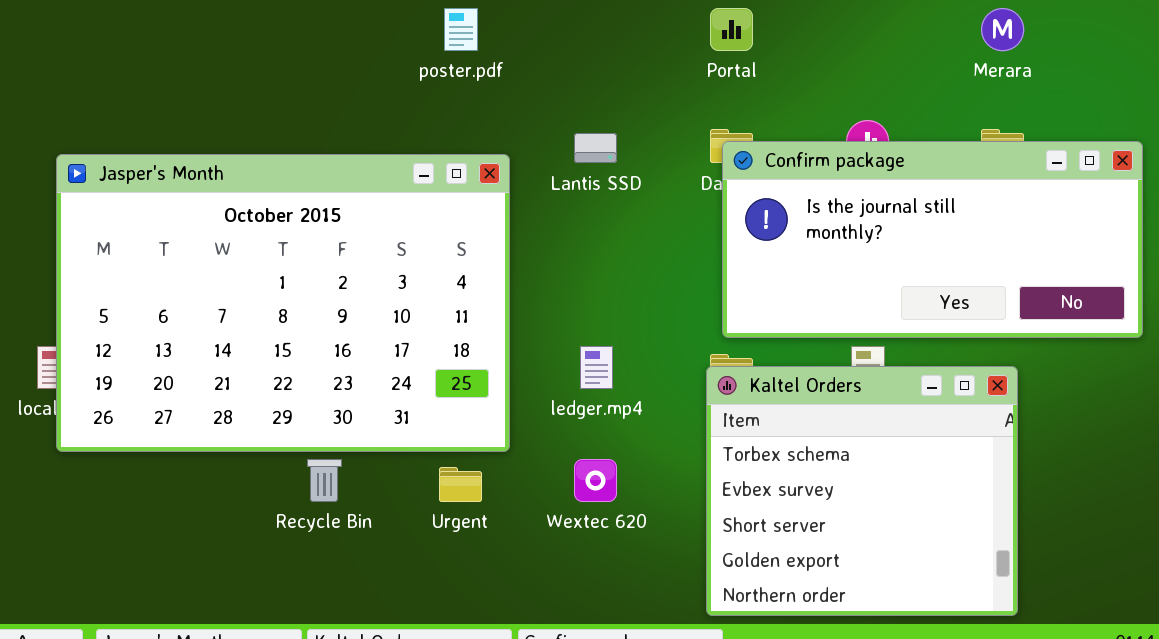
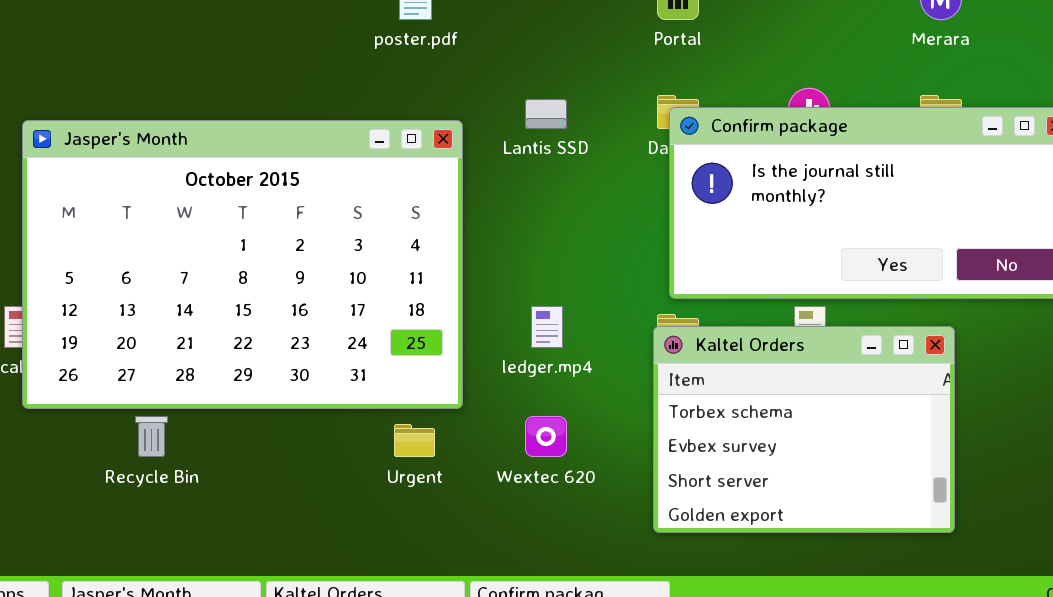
Kaltel Orders: [706,366,1018,616] -> [653,326,955,533], resized
Recycle Bin: [307,459,342,502] -> [135,416,168,457], moved

